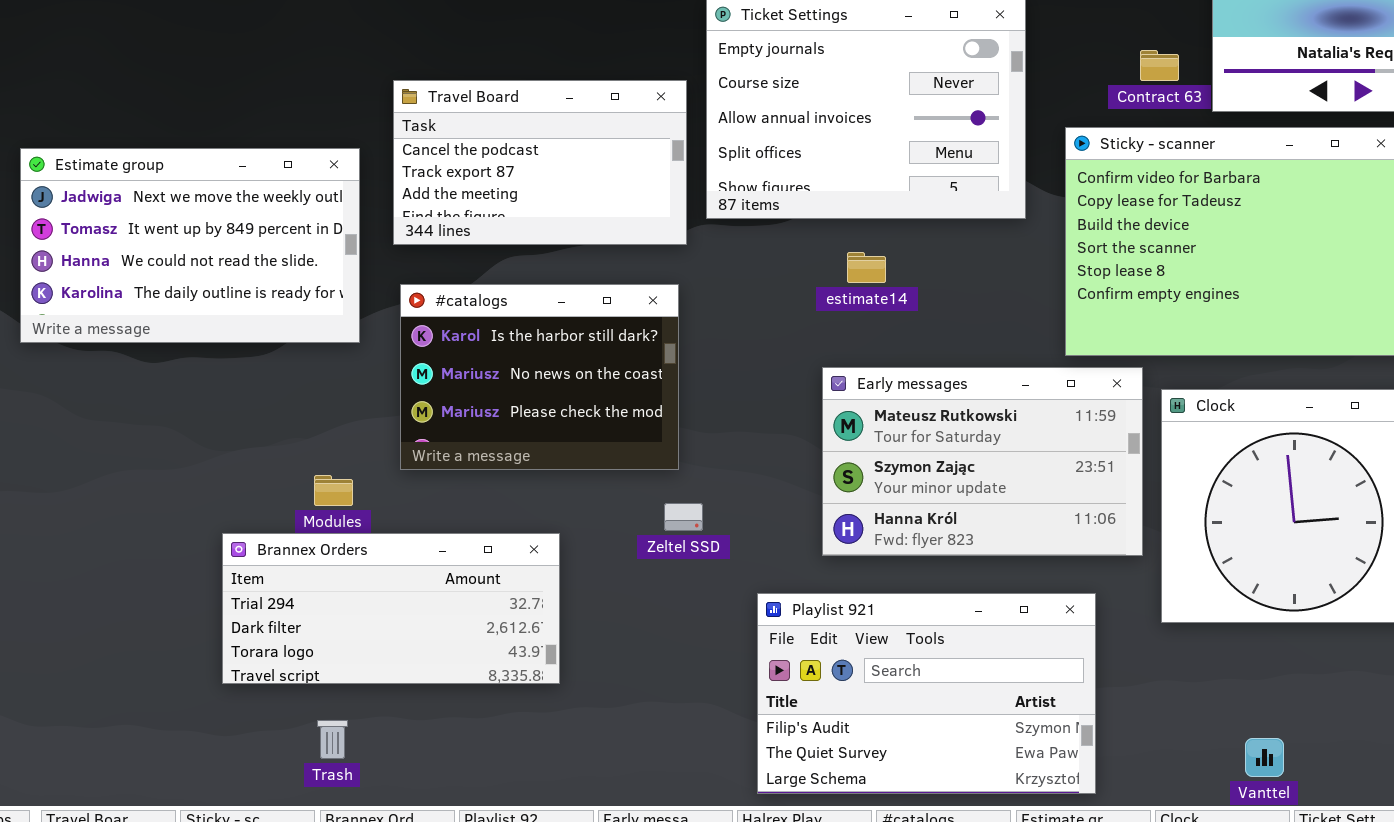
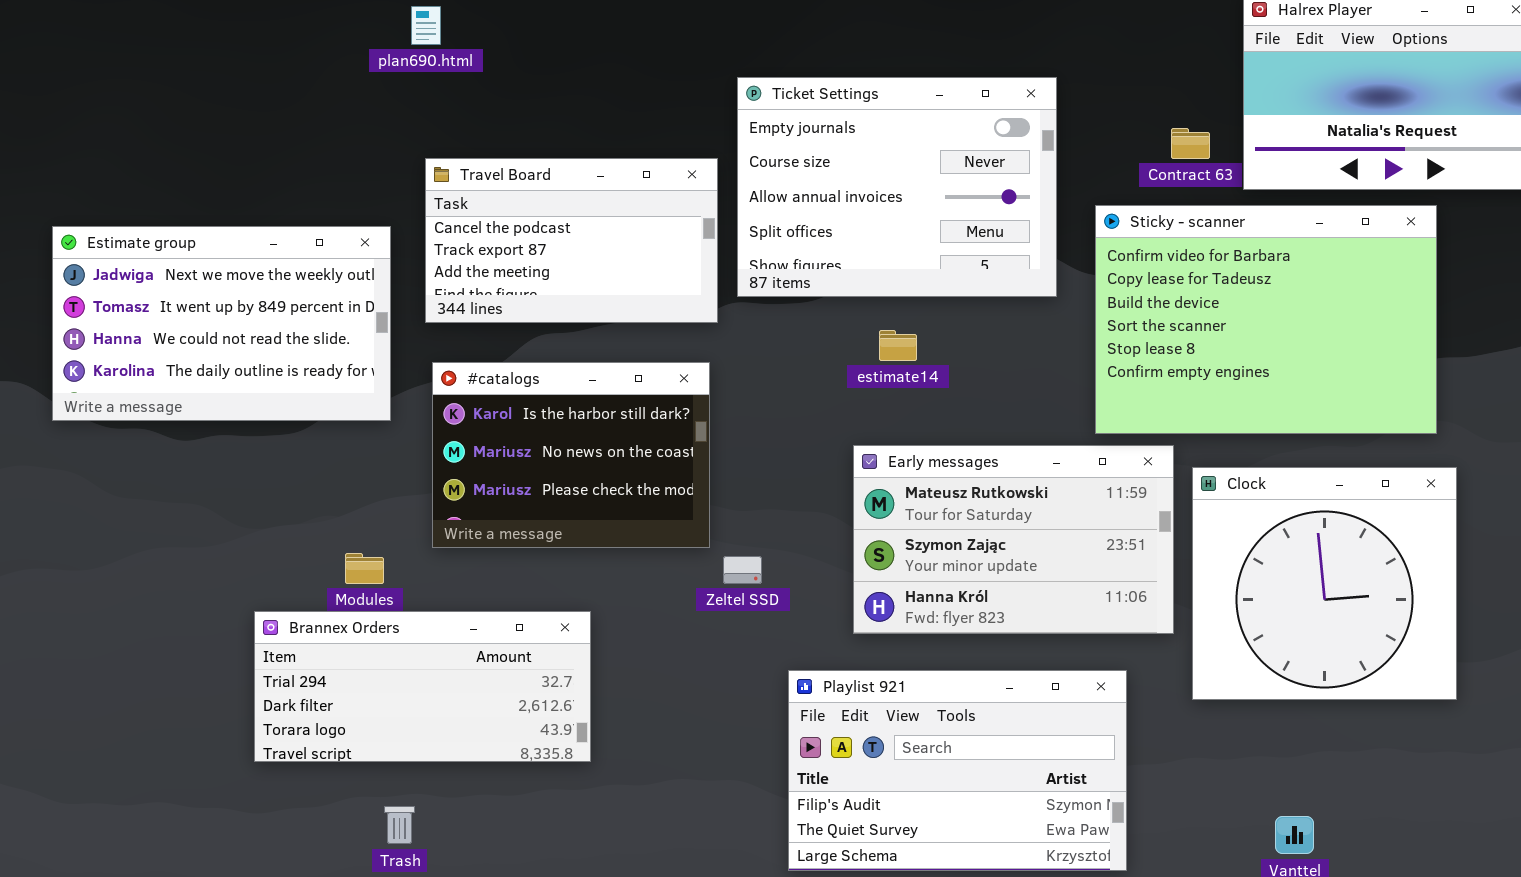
Zeltel SSD: [664,503,703,531] -> [723,556,762,584], moved
Trash: [317,720,348,759] -> [384,806,415,844], moved

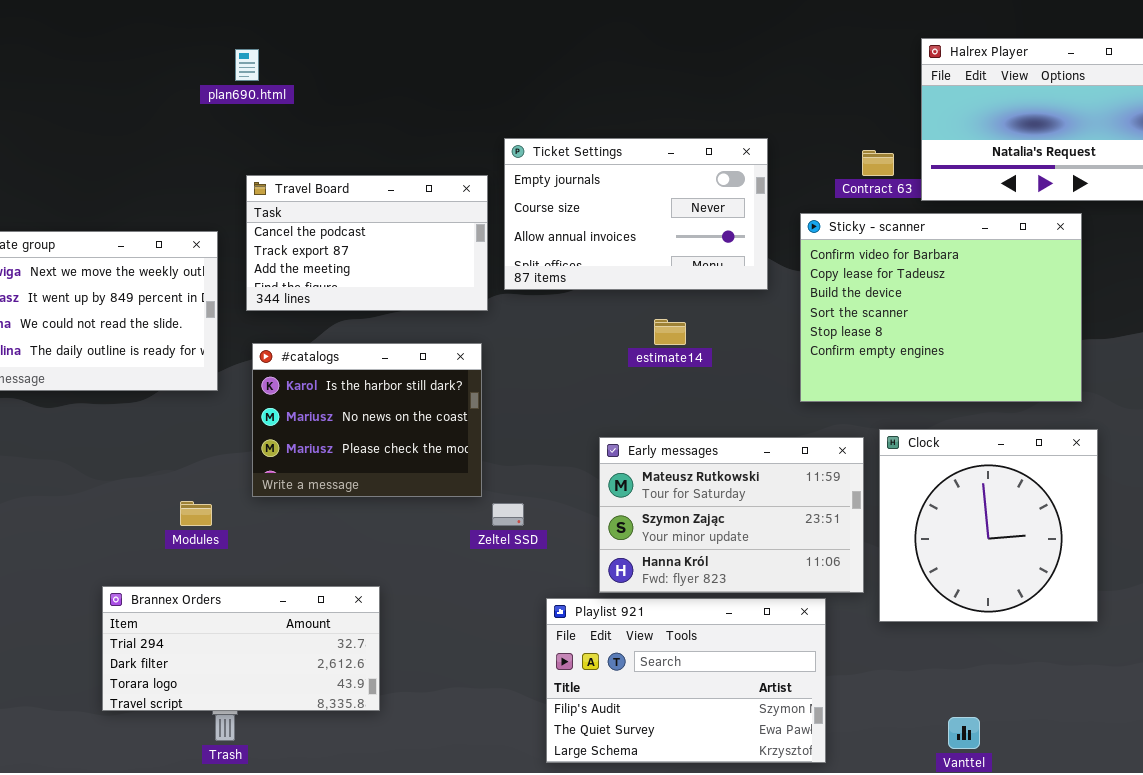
Ticket Settings: [737,77,1057,297] -> [504,138,768,290], resized
estimate14: [879,330,917,361] -> [654,319,686,345], moved
Early messages: [853,445,1174,634] -> [599,437,864,593], moved
Brannex Orders: [254,611,591,762] -> [102,586,380,711], moved

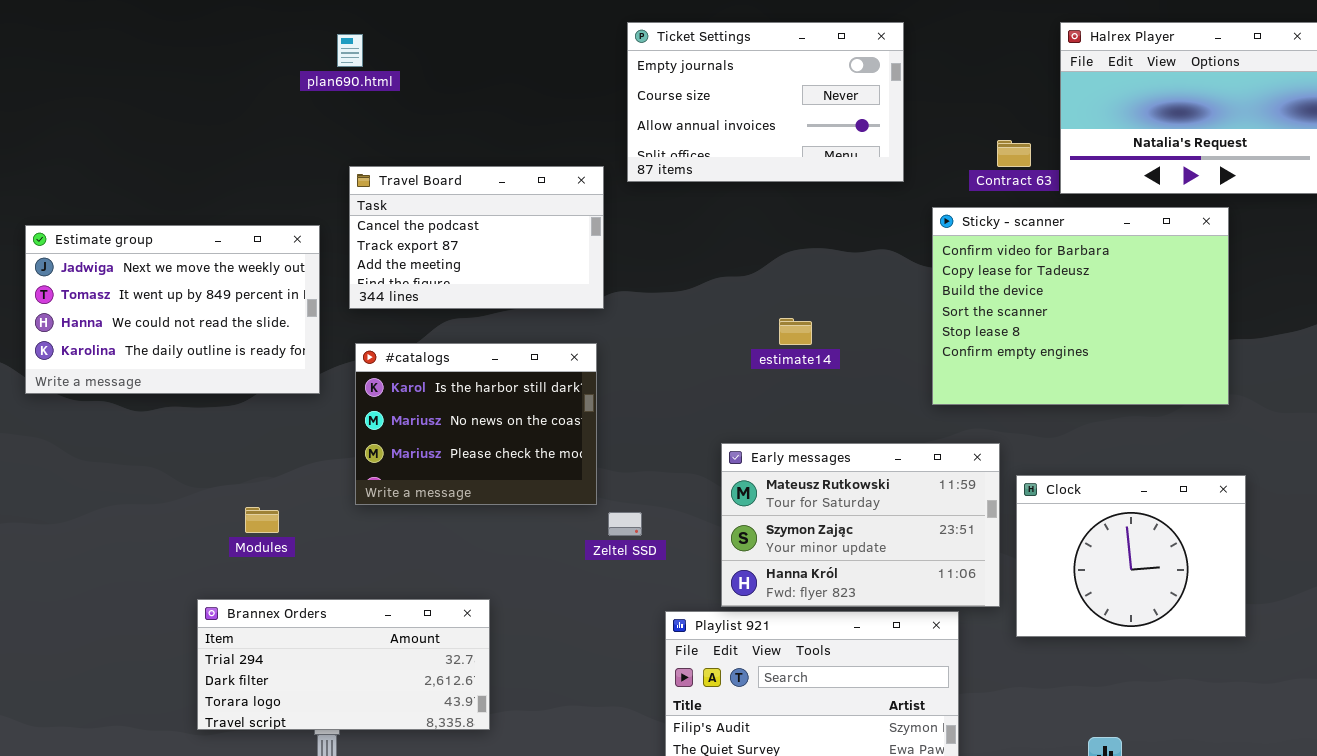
Ticket Settings: [504,138,768,290] -> [627,22,904,182], moved
Clock: [879,429,1098,622] -> [1016,475,1246,637], resized
Modules: [180,501,212,526] -> [245,507,279,533], moved

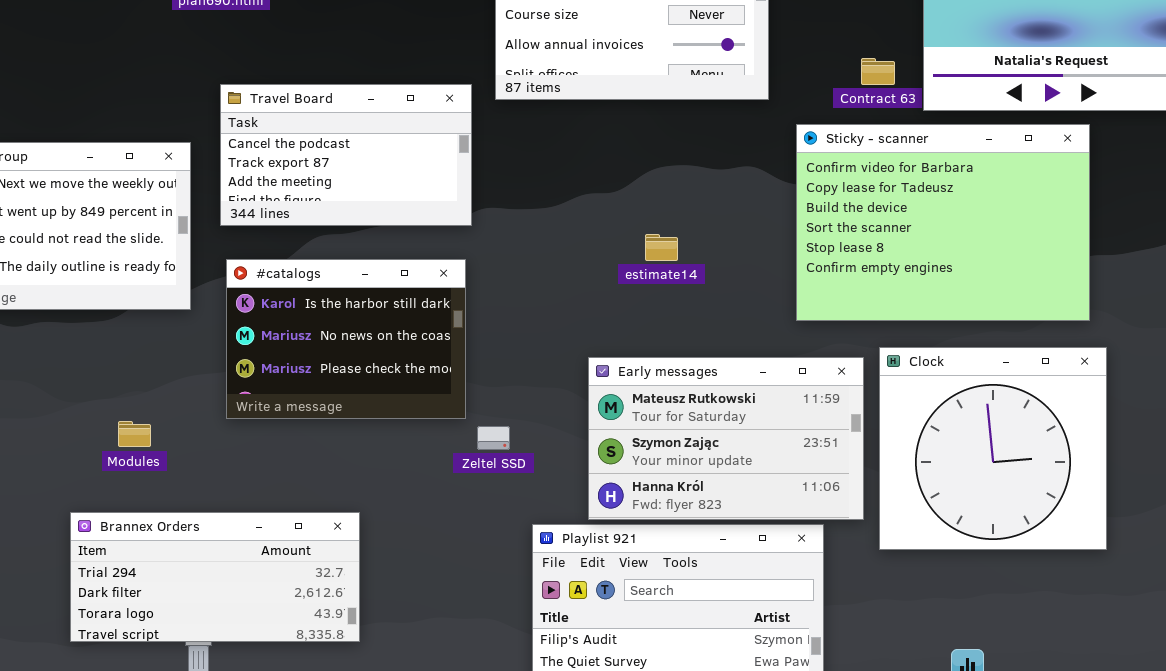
Clock: [1016,475,1246,637] -> [879,347,1107,550], resized

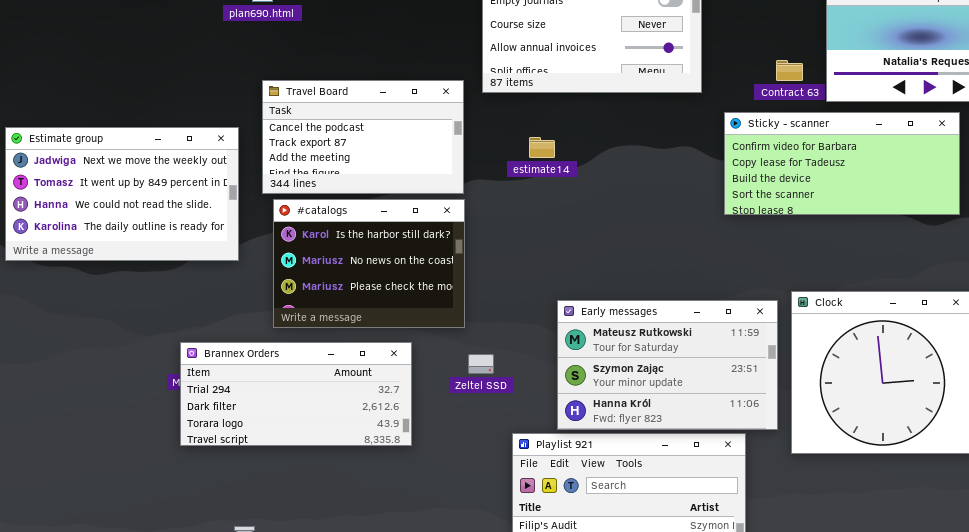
Sticky - scanner: [796,124,1090,321] -> [724,112,960,215], resized
estimate14: [645,234,678,261] -> [529,137,555,158], moved
#catalogs: [226,259,466,419] -> [273,199,465,328], moved
Brannex Orders: [70,512,360,642] -> [180,342,412,446], moved

